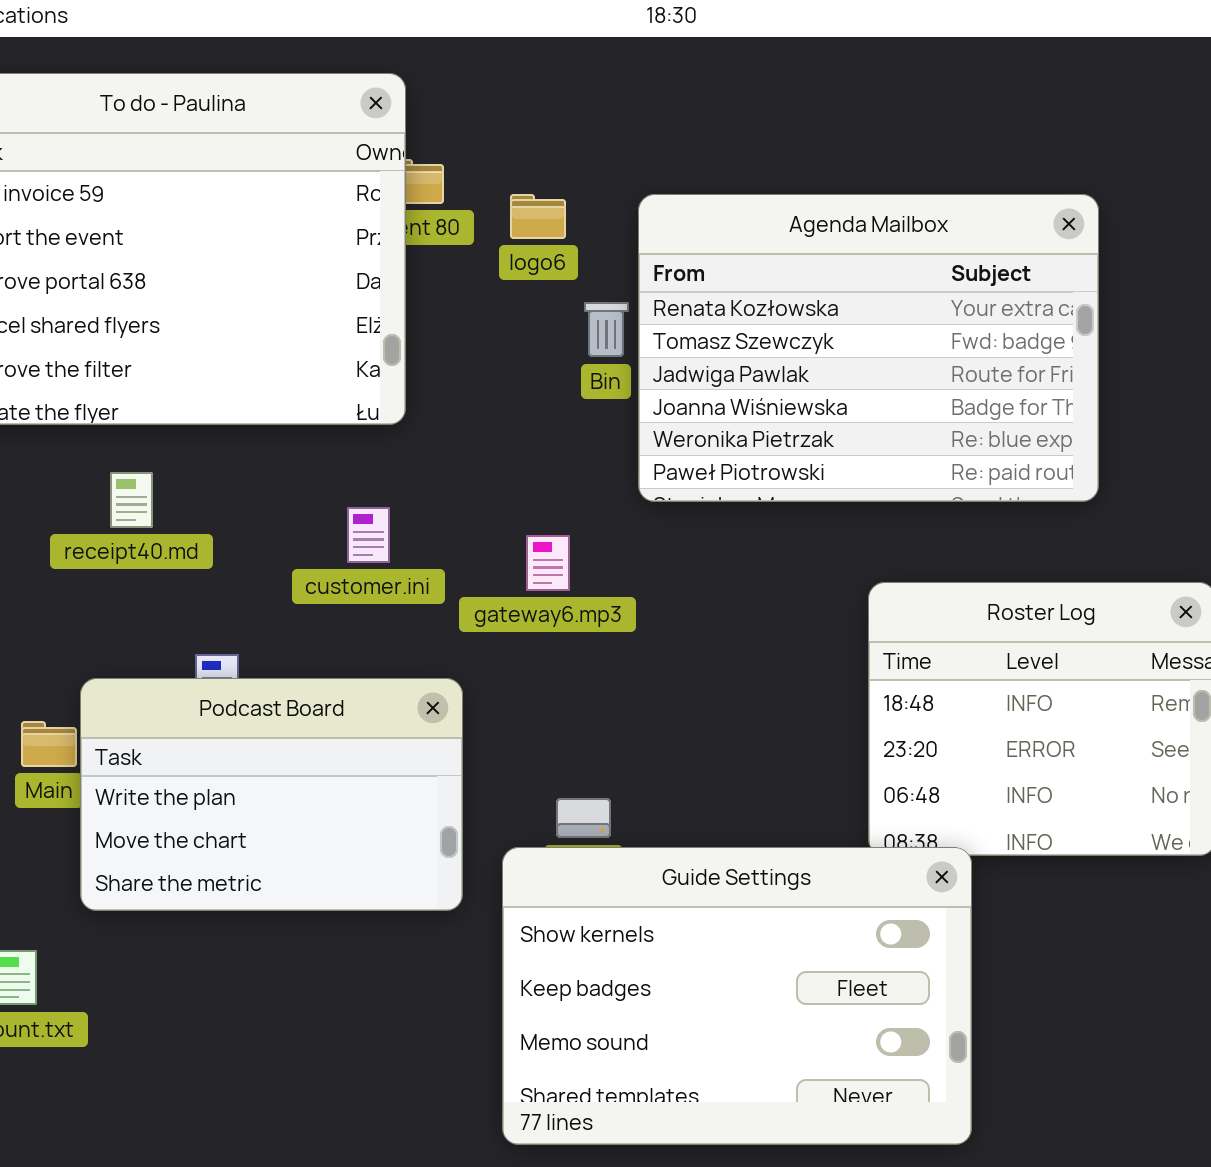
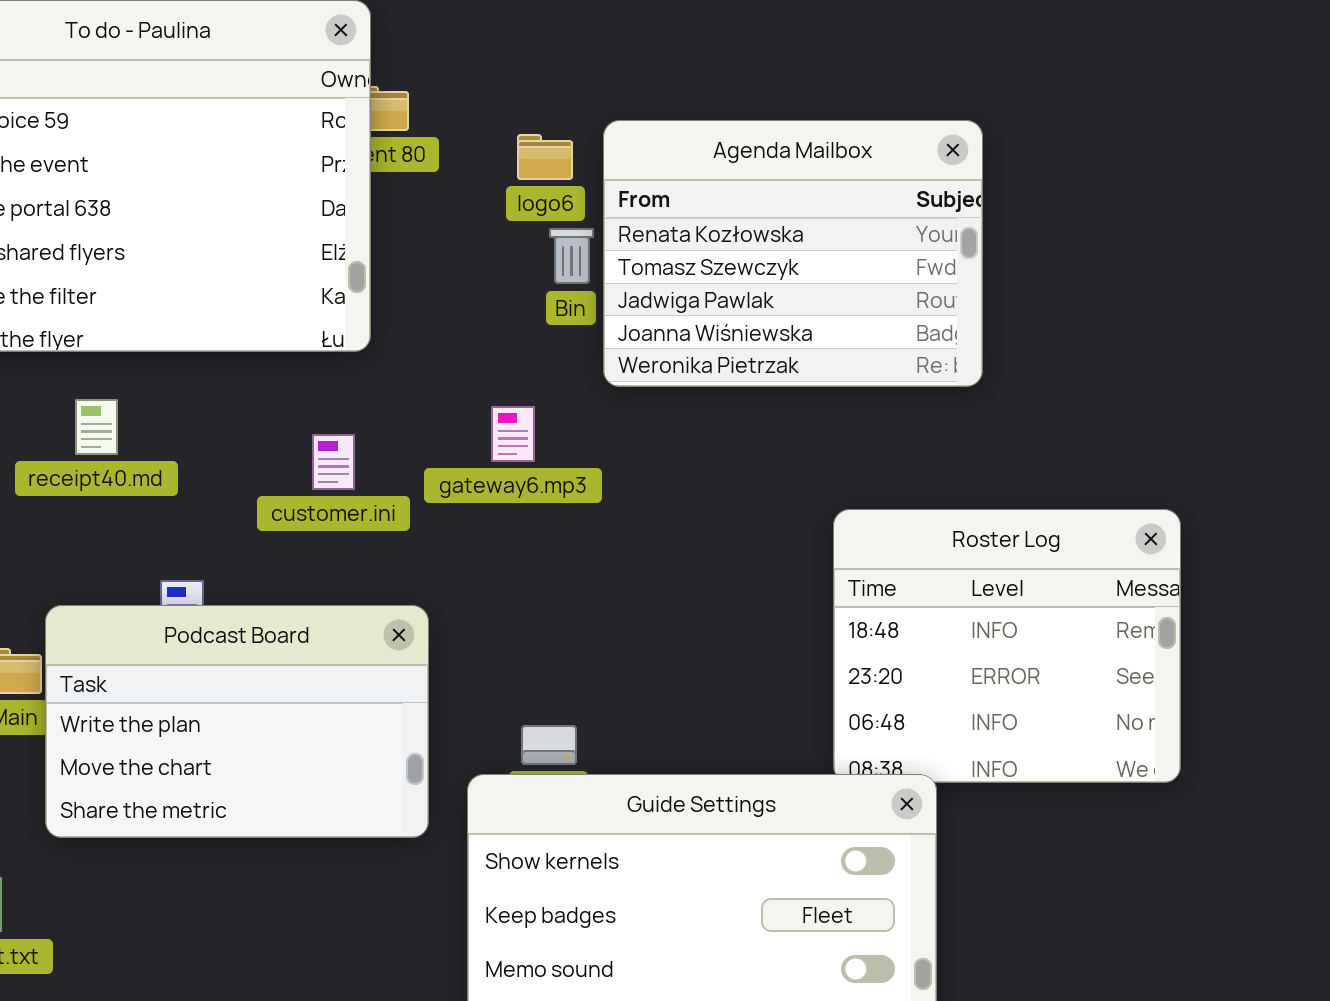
logo6: [510,194,566,239] -> [517,134,573,180], moved
Agenda Mailbox: [638,194,1099,502] -> [603,120,983,387], resized
gateway6.mp3: [526,535,570,591] -> [491,406,535,462], moved

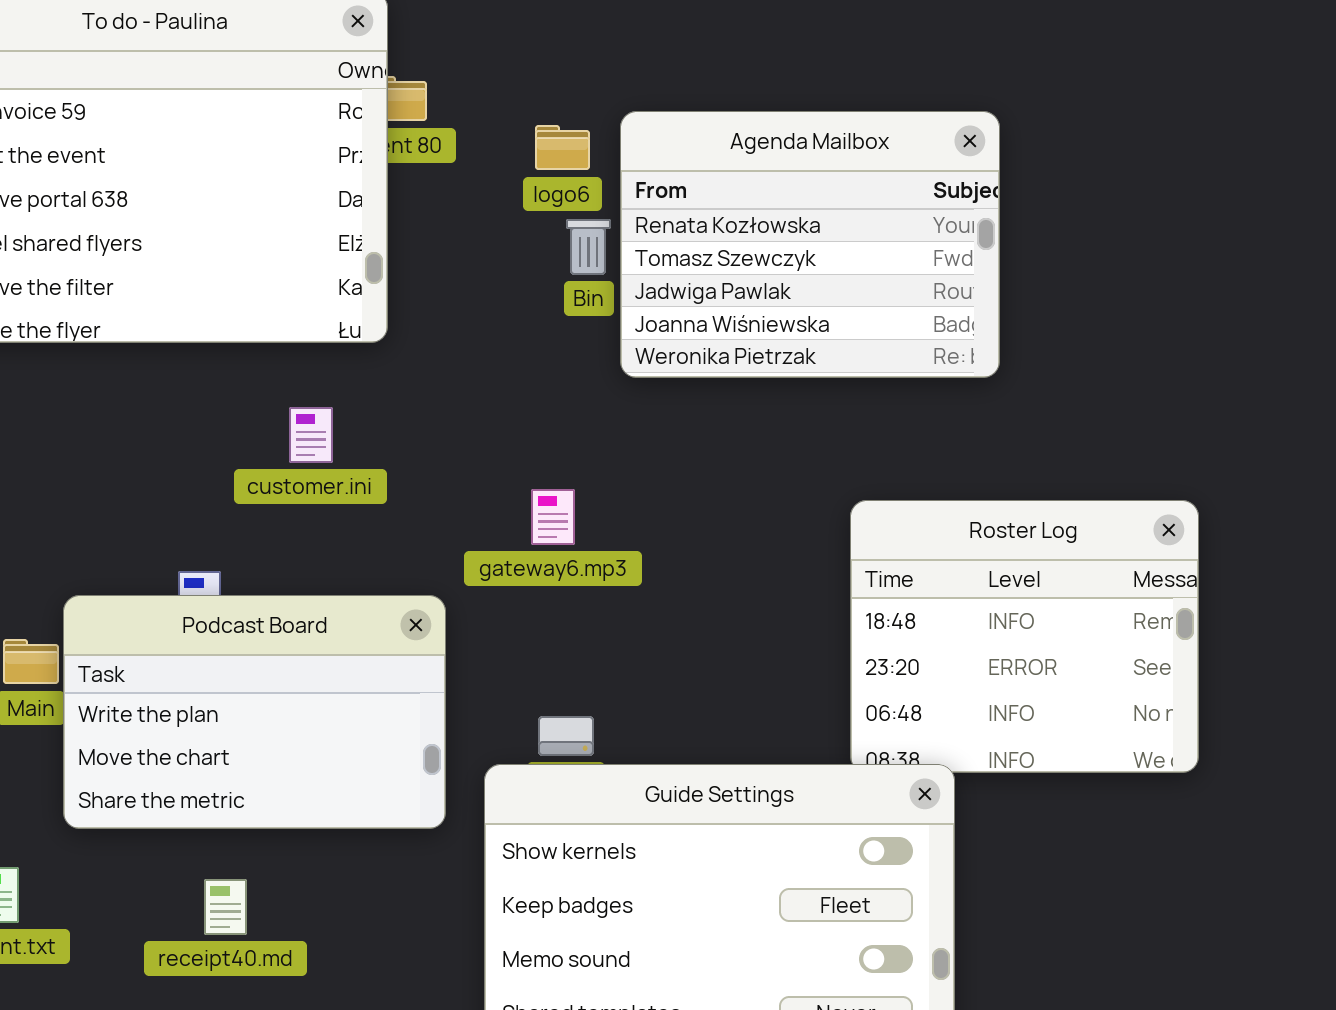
receipt40.md: [75,399,118,455] -> [204,879,247,935], moved
gateway6.mp3: [491,406,535,462] -> [531,489,575,545], moved
customer.ini: [312,434,355,490] -> [289,407,333,463], moved

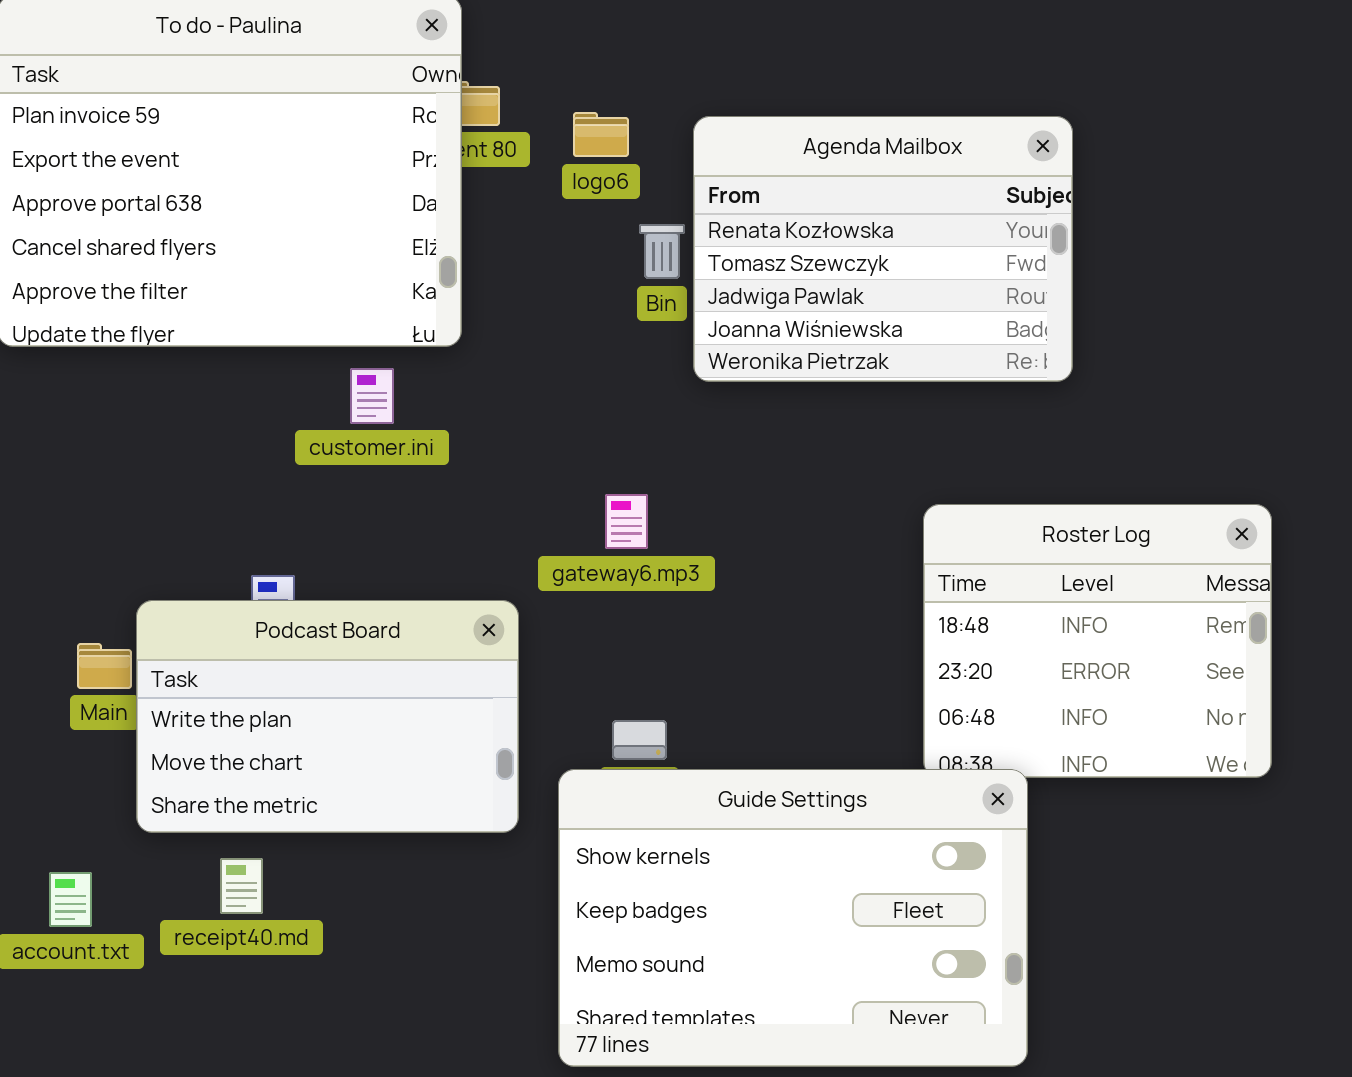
logo6: [535,125,590,170] -> [573,112,629,157], moved
customer.ini: [289,407,333,463] -> [350,368,394,424], moved
receipt40.md: [204,879,247,935] -> [220,858,263,914], moved

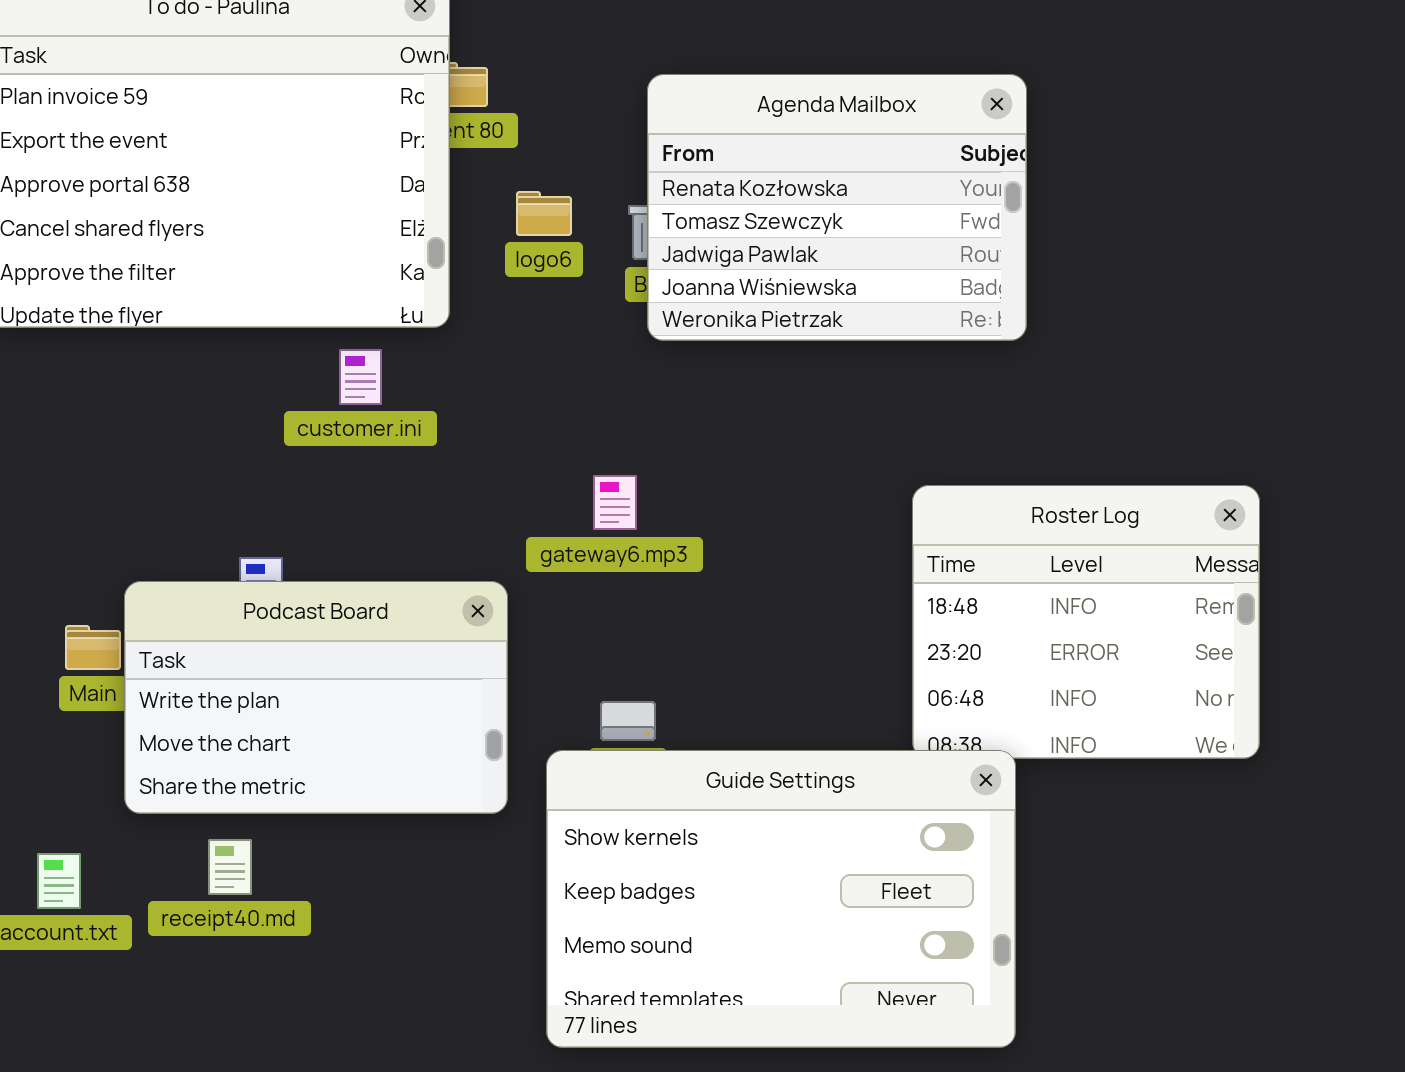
logo6: [573,112,629,157] -> [516,191,572,236], moved
Agenda Mailbox: [693,116,1073,382] -> [647,74,1027,341], moved

